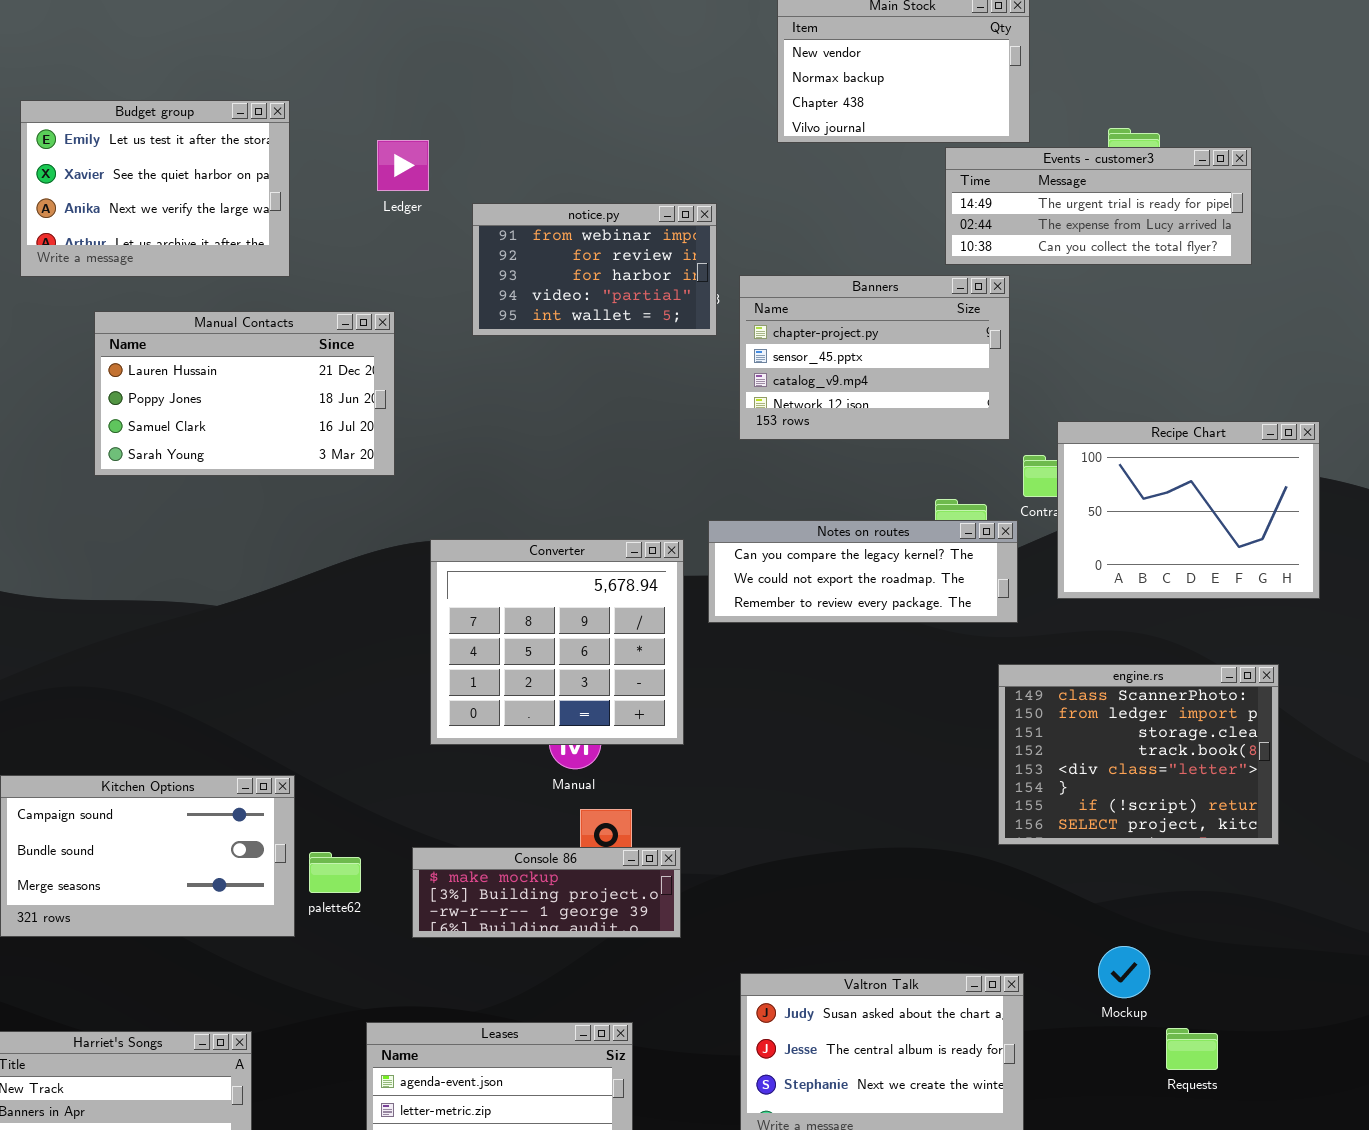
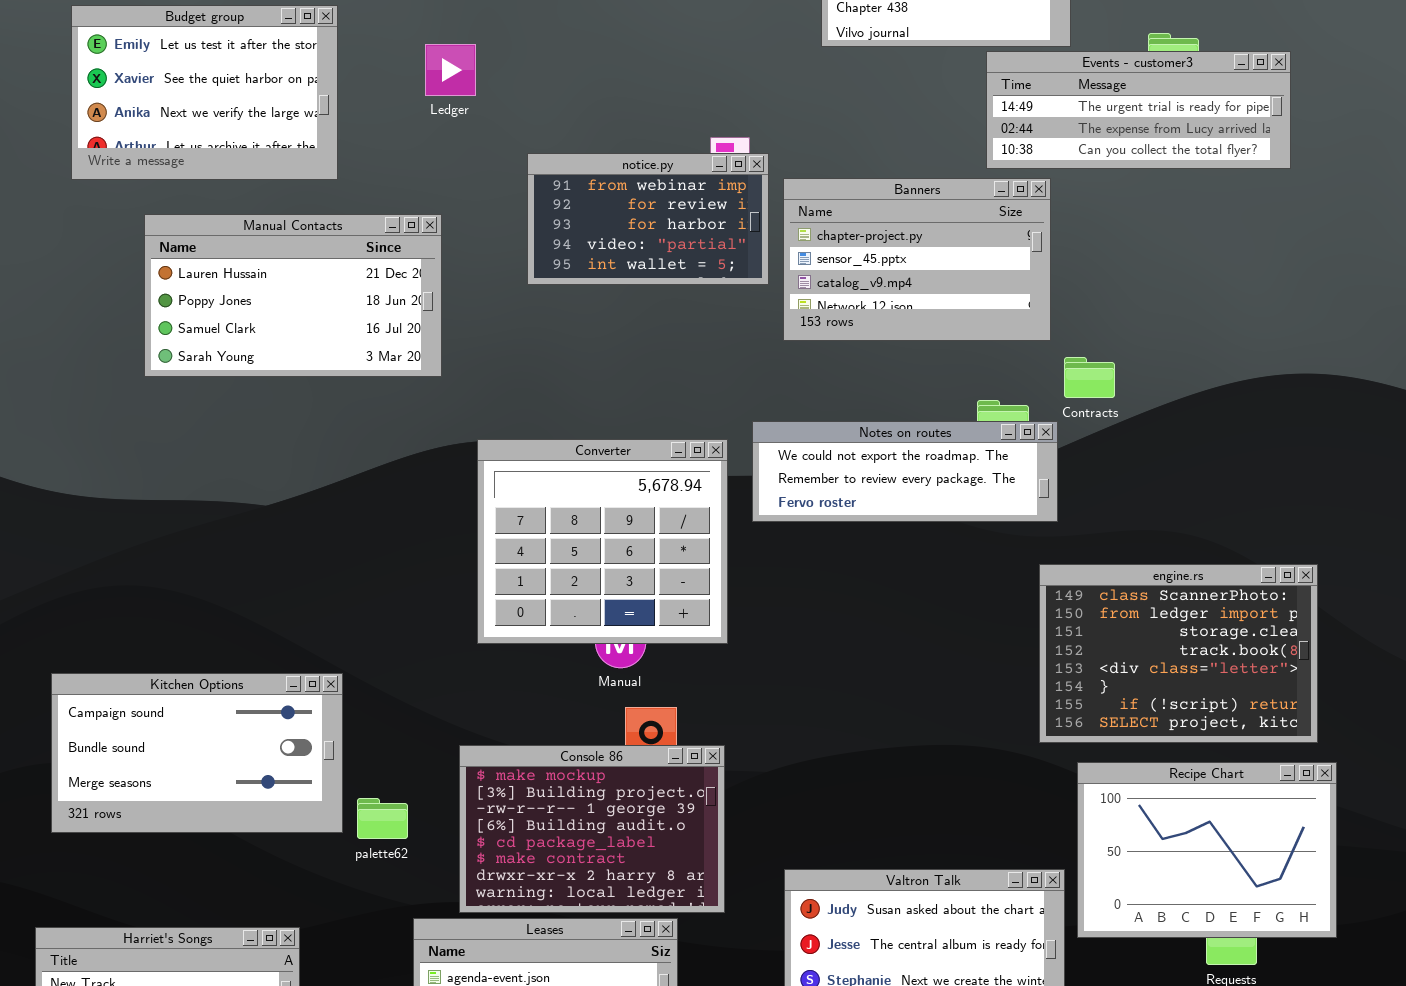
notice.py: [472,203,717,336] -> [527,153,769,285], moved
Recipe Chart: [1057,421,1320,599] -> [1077,762,1337,938], moved
Notes on routes: [708,520,1018,623] -> [752,421,1058,522], scrolled down 1 row
Console 86: [412,847,681,938] -> [459,745,725,913], resized
palette62: [309,852,361,893] -> [357,798,408,839], moved

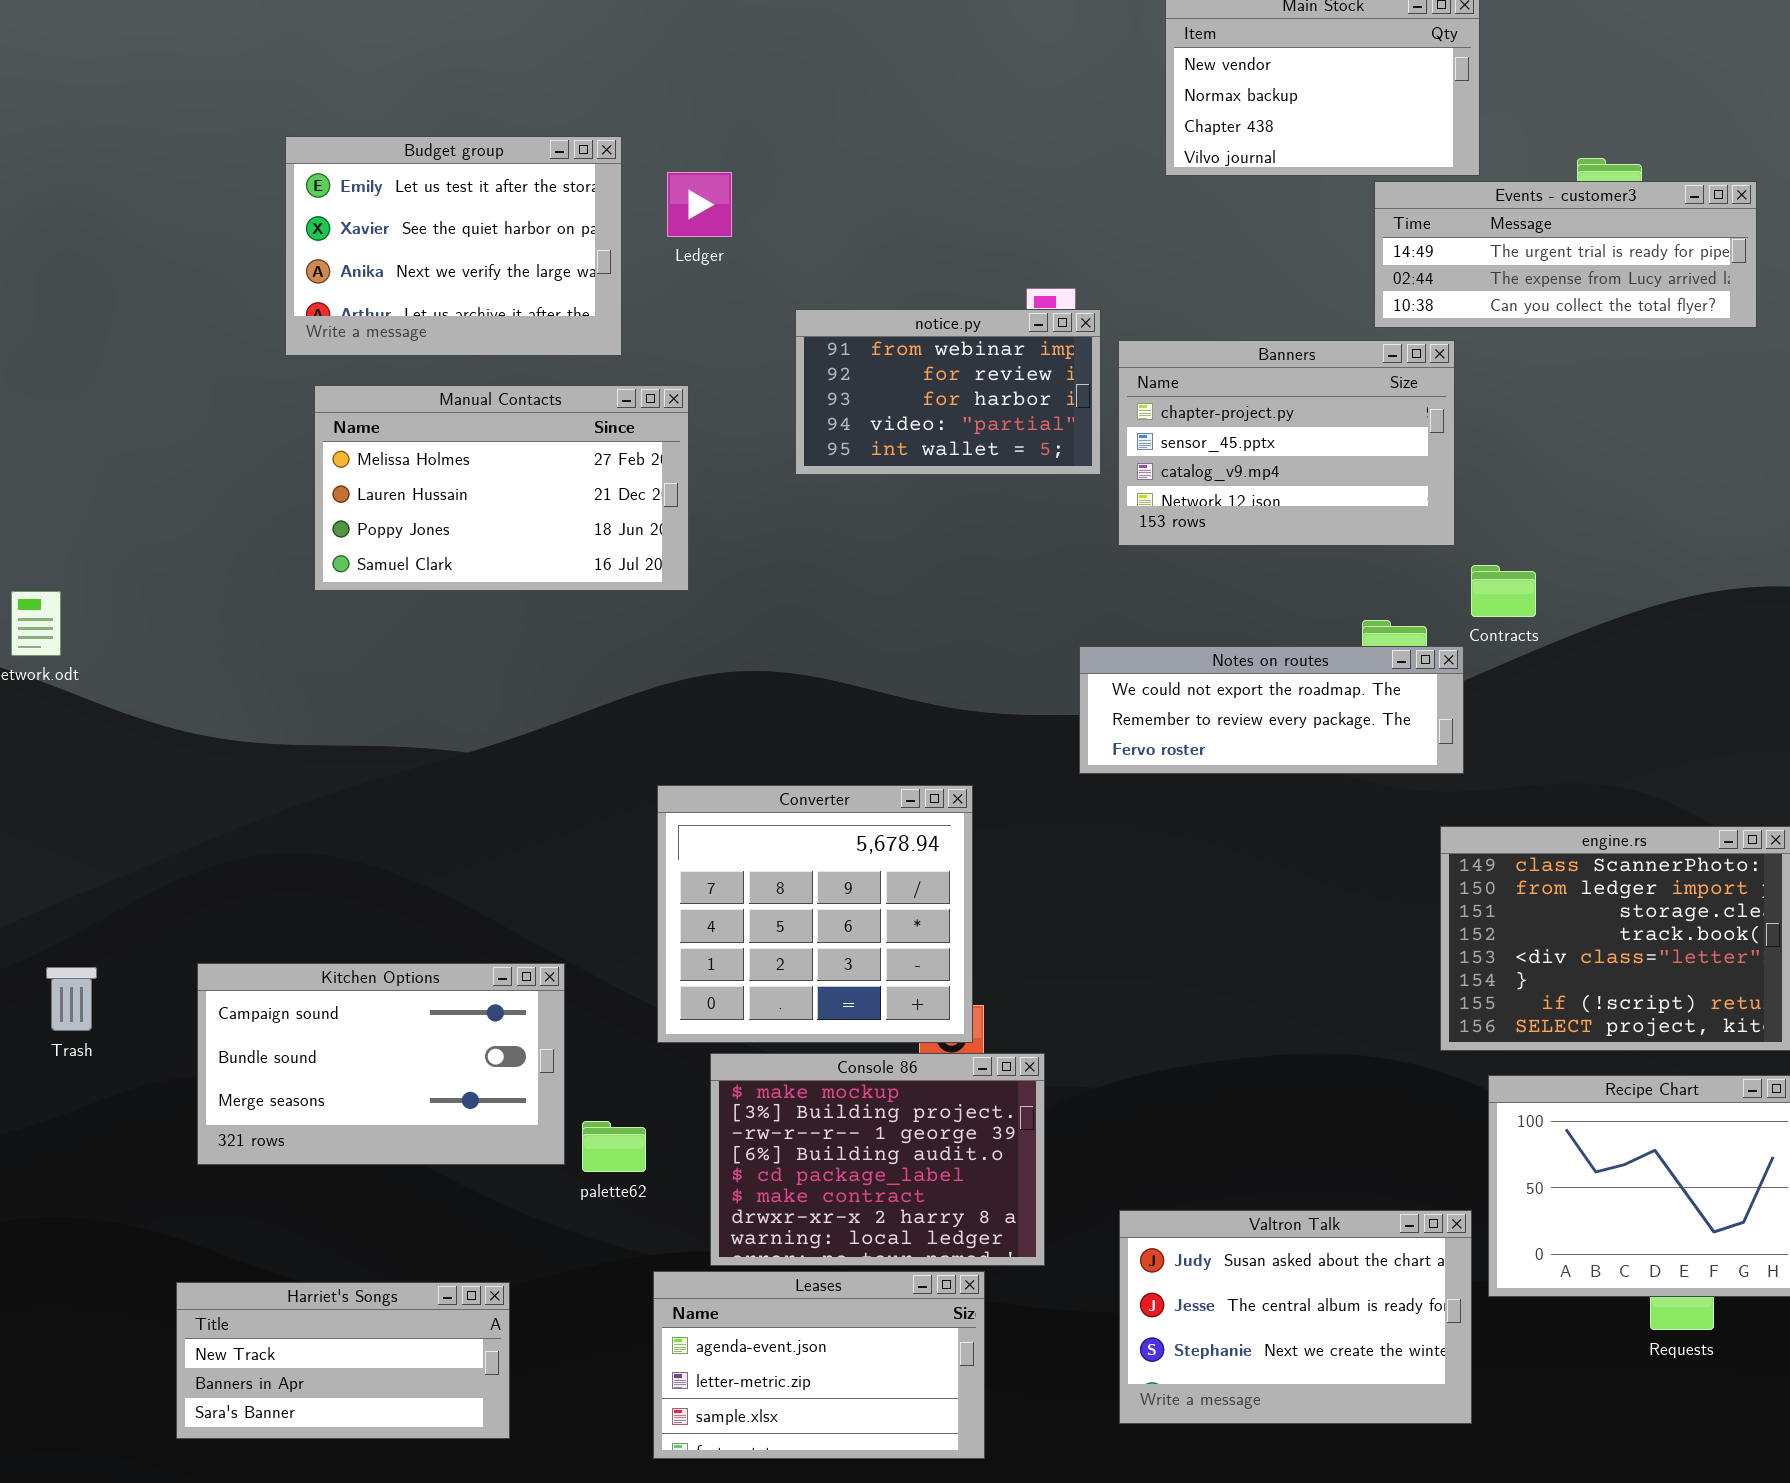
Budget group: [71,5,338,180] -> [285,136,622,356], moved
Manual Contacts: [144,214,442,377] -> [314,385,689,591], scrolled up 1 row
Converter: [477,439,728,644] -> [657,785,973,1043], moved

